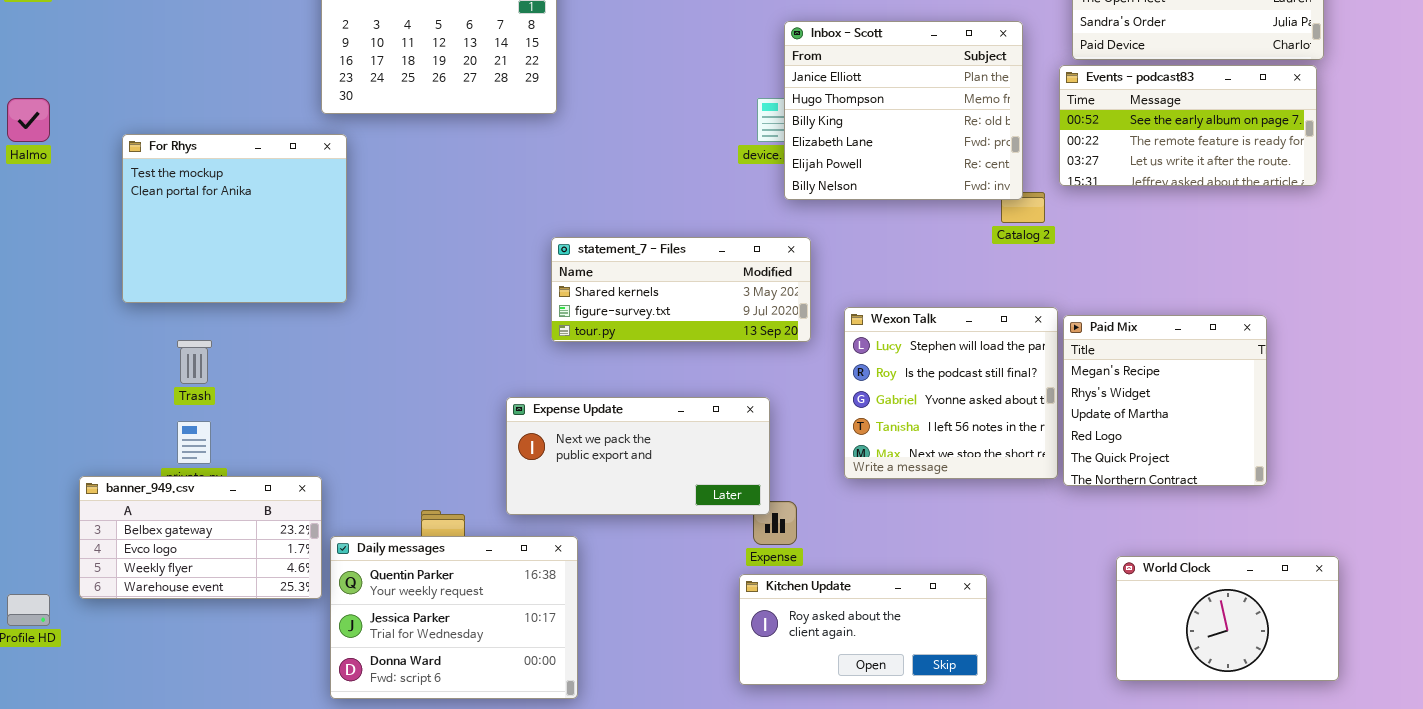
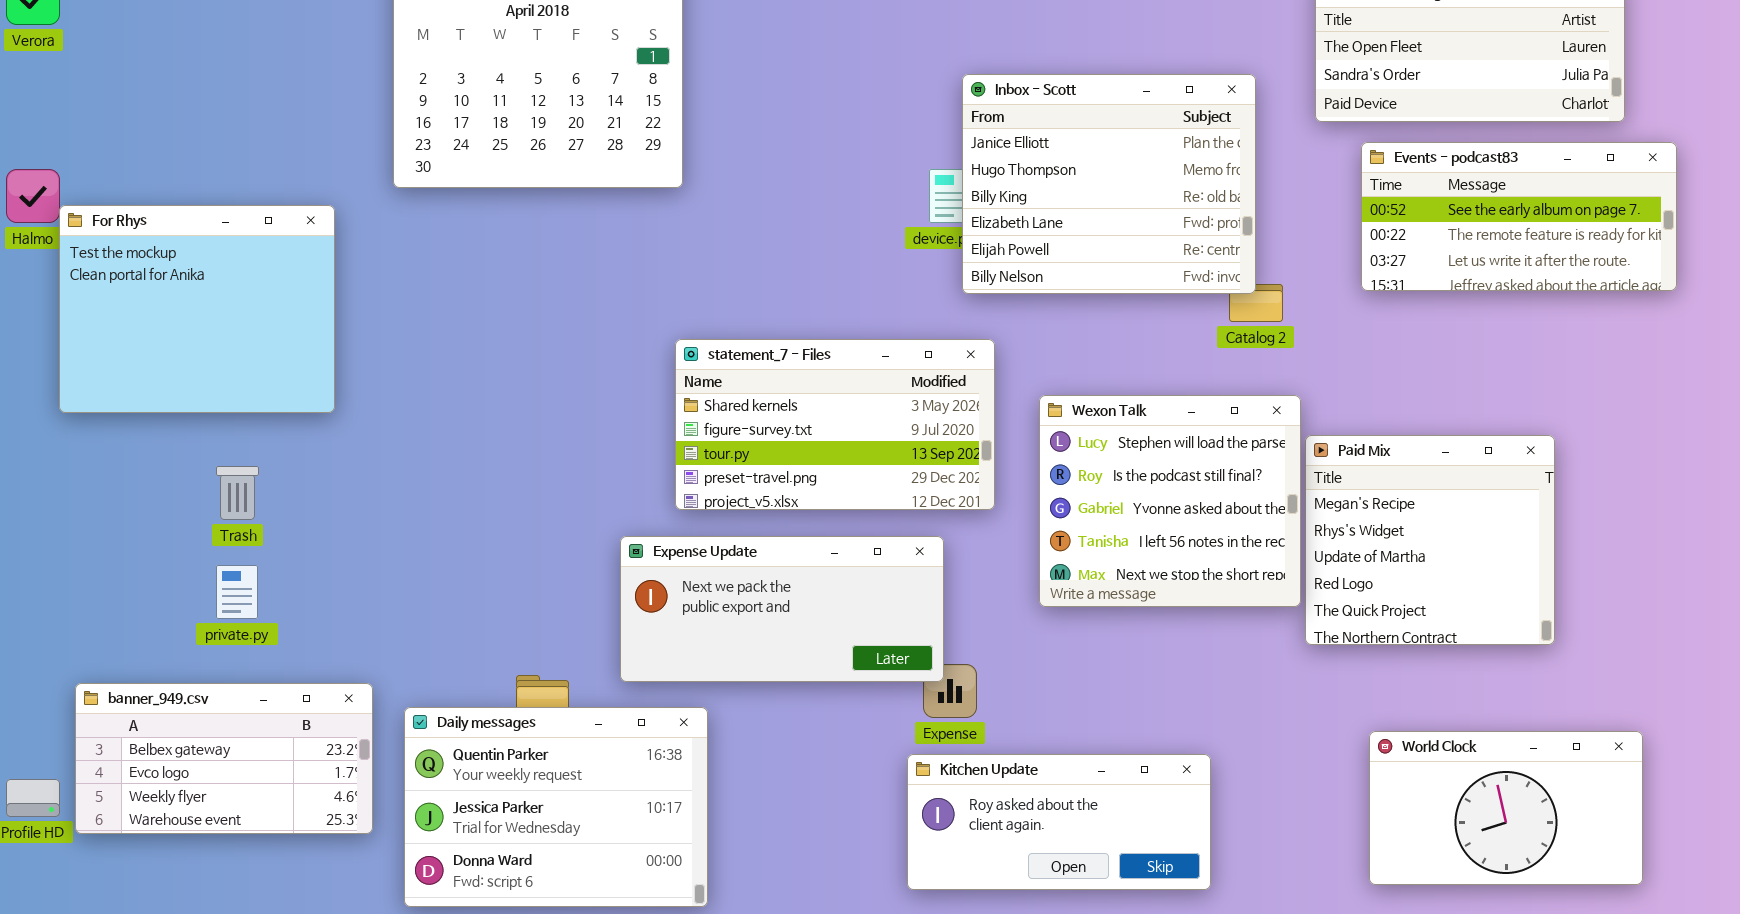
Events - podcast83: [1059,65,1317,186] -> [1361,142,1677,291], moved
For Rhys: [122,134,347,303] -> [59,205,335,413], moved
statement_7 - Files: [551,237,811,342] -> [675,339,995,510], resized
Wexon Talk: [844,307,1058,479] -> [1039,395,1301,607], moved
banner_949.csv: [79,476,322,599] -> [75,683,373,834], moved

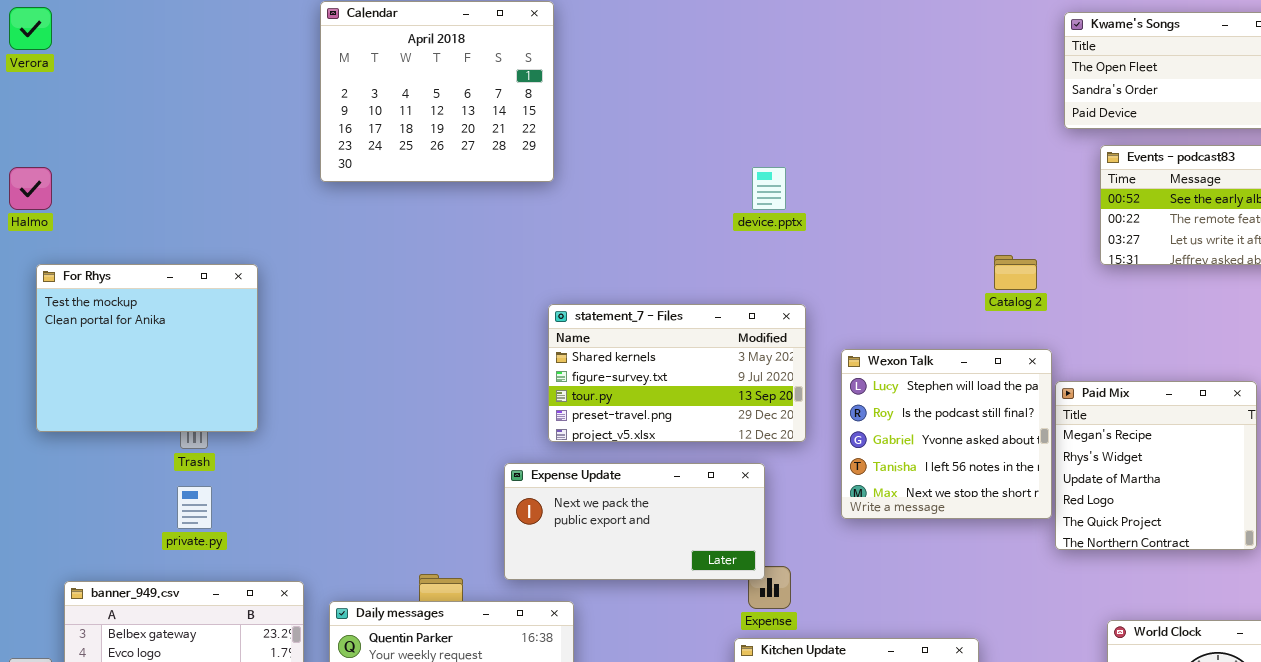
Inbox - Scott: [962,74,1256,294] -> none, closed
For Rhys: [59,205,335,413] -> [36,264,258,432], moved

